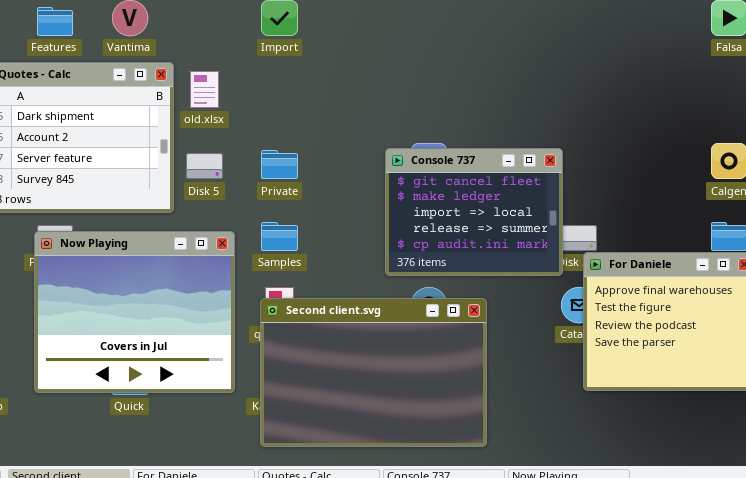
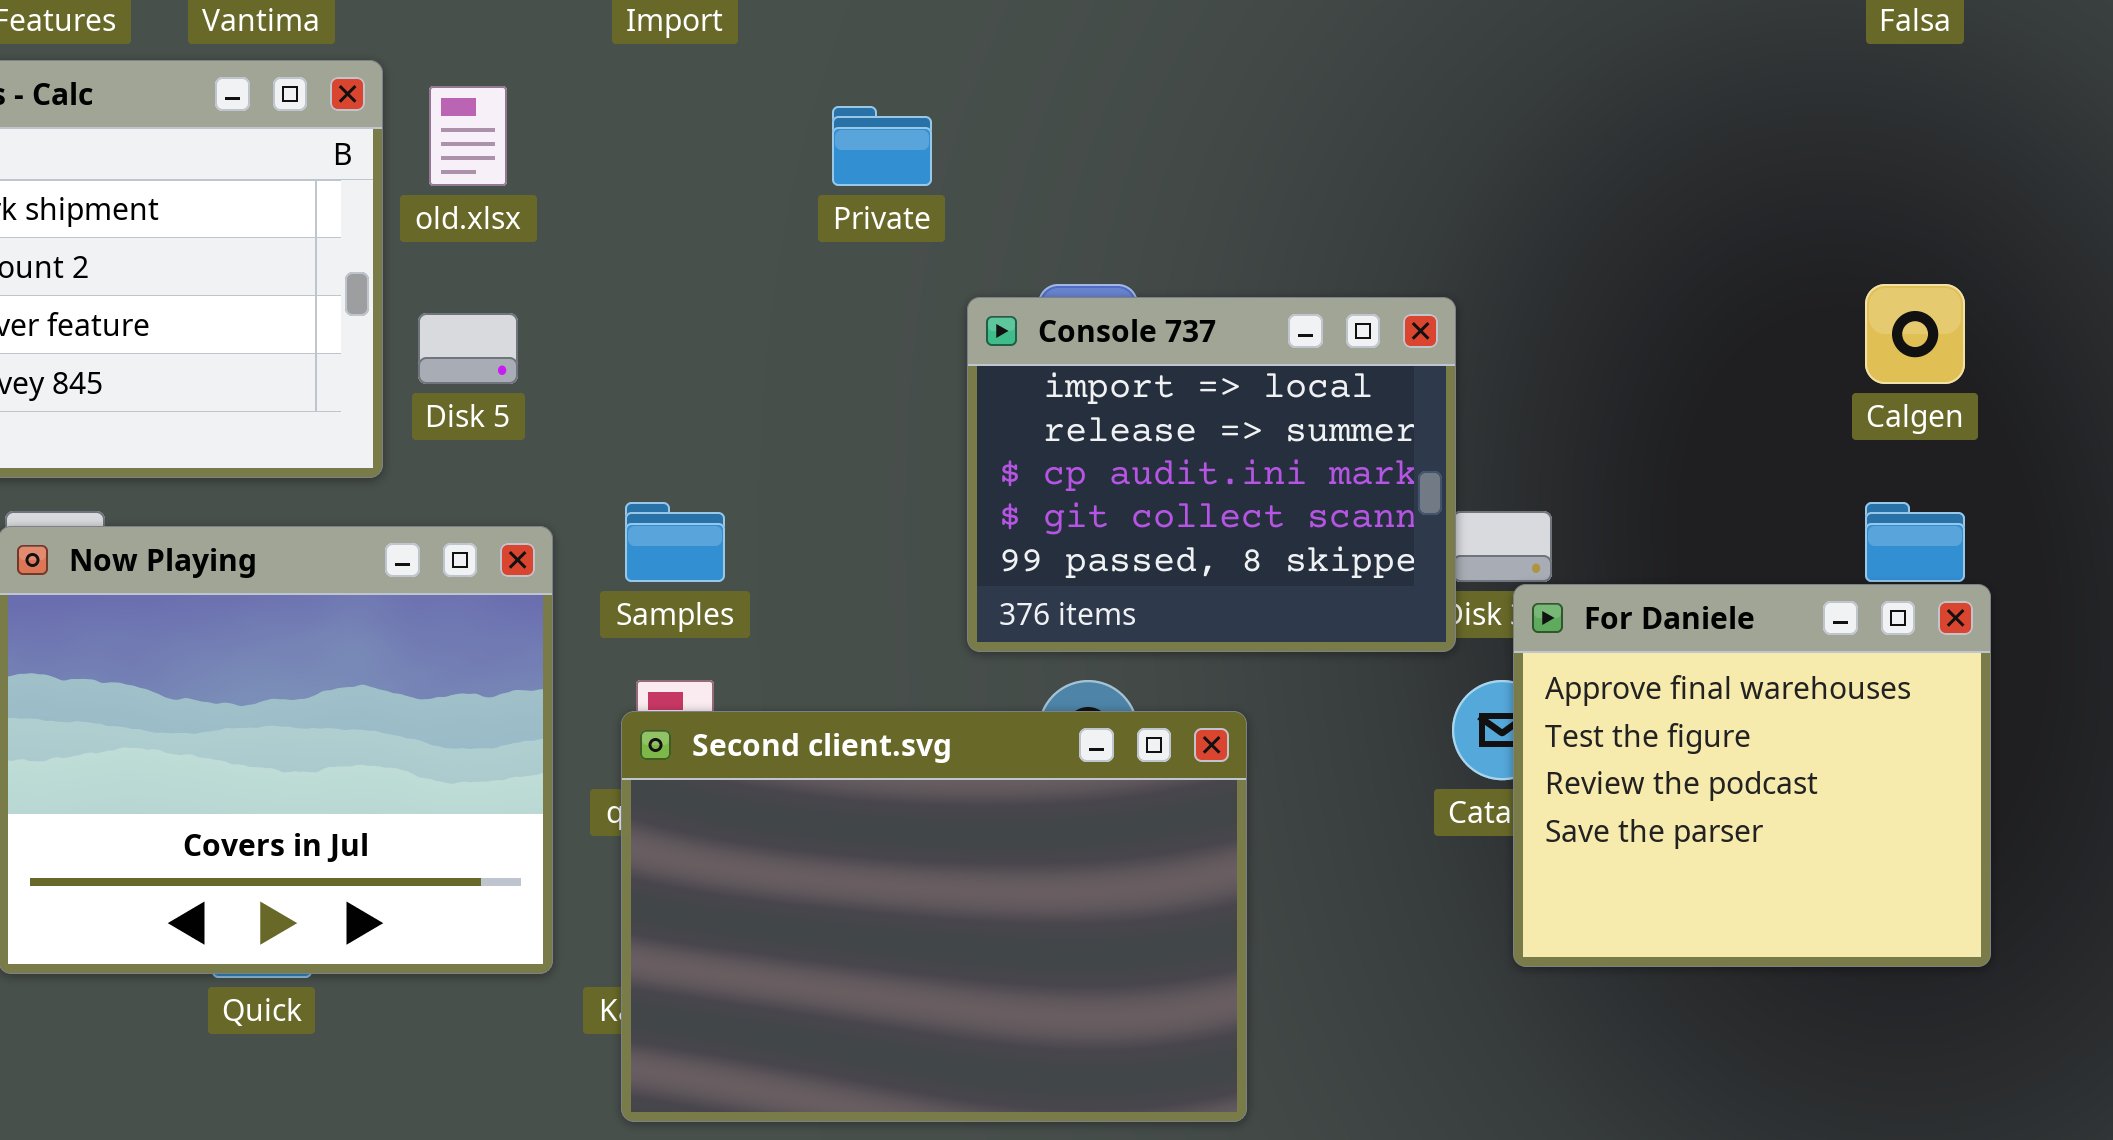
Console 737: [385,148,563,276] -> [967,297,1456,652], scrolled down 2 rows
Private: [261,150,298,179] -> [832,106,932,186], moved

